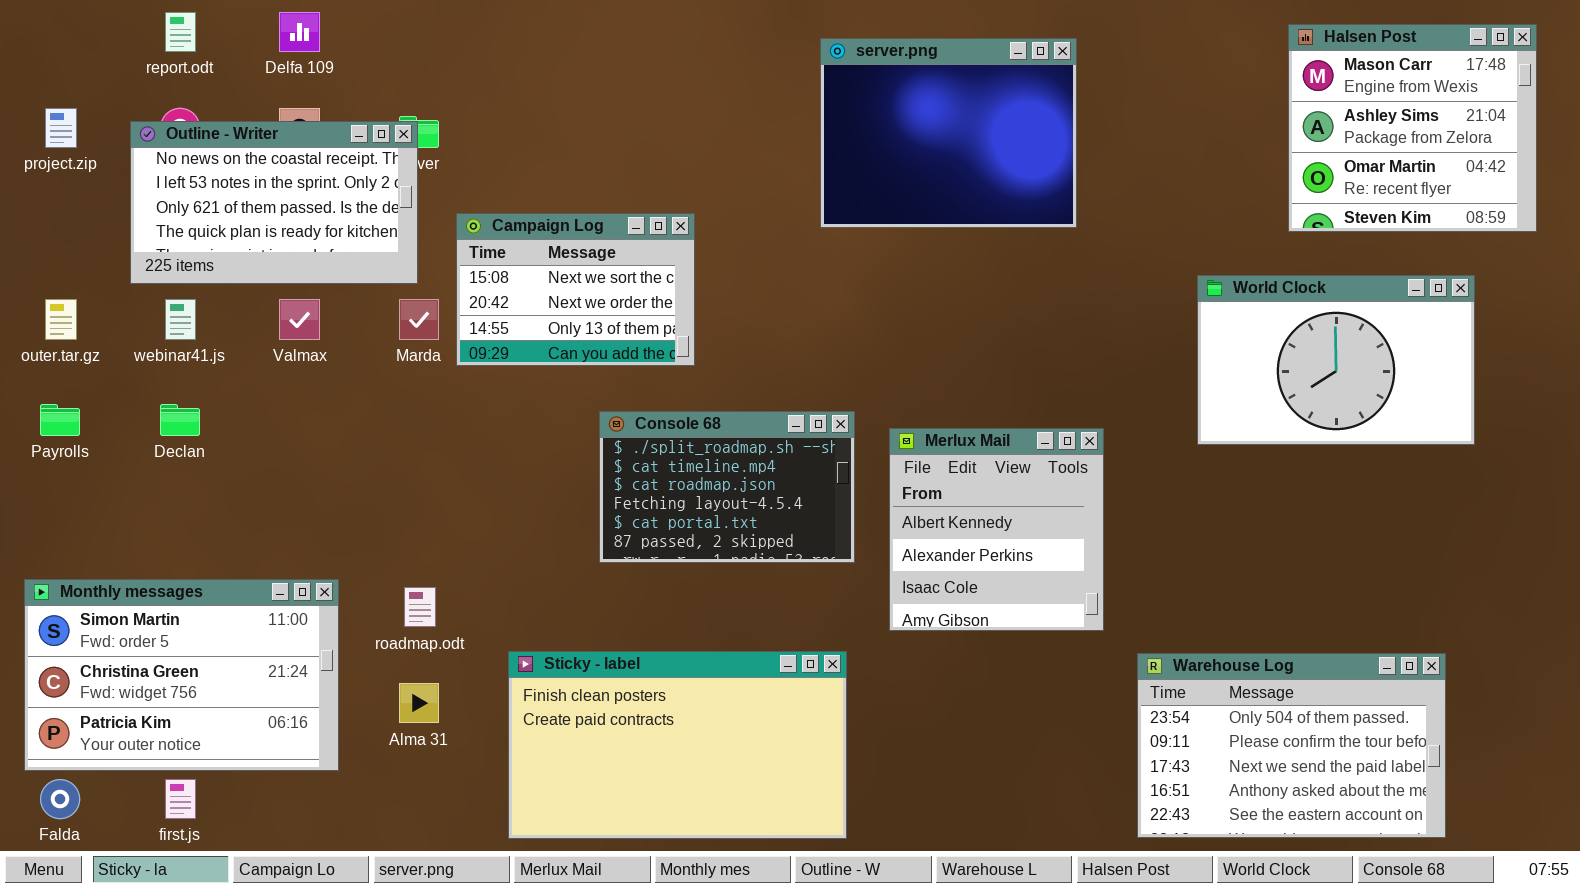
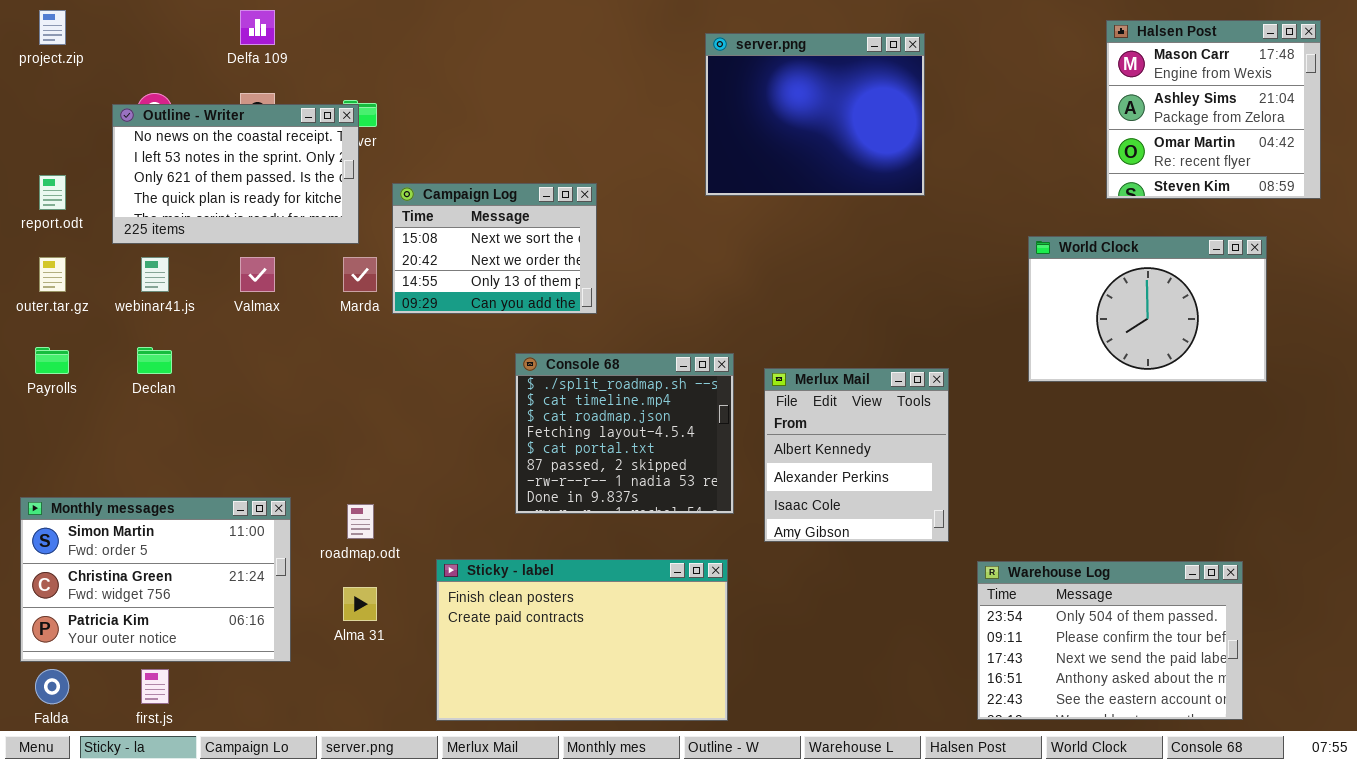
report.odt: [165,12,196,52] -> [39,175,66,210], moved
project.zip: [45,108,77,148] -> [39,10,66,45], moved
Console 68: [599,411,855,563] -> [515,353,734,514], resized

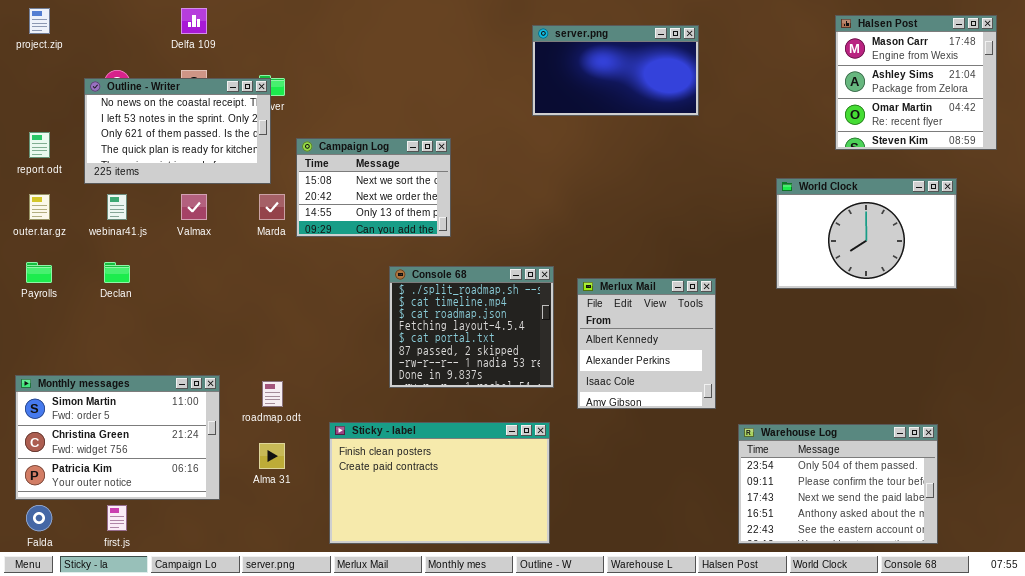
server.png: [705,33,925,196] -> [532,25,699,116], resized

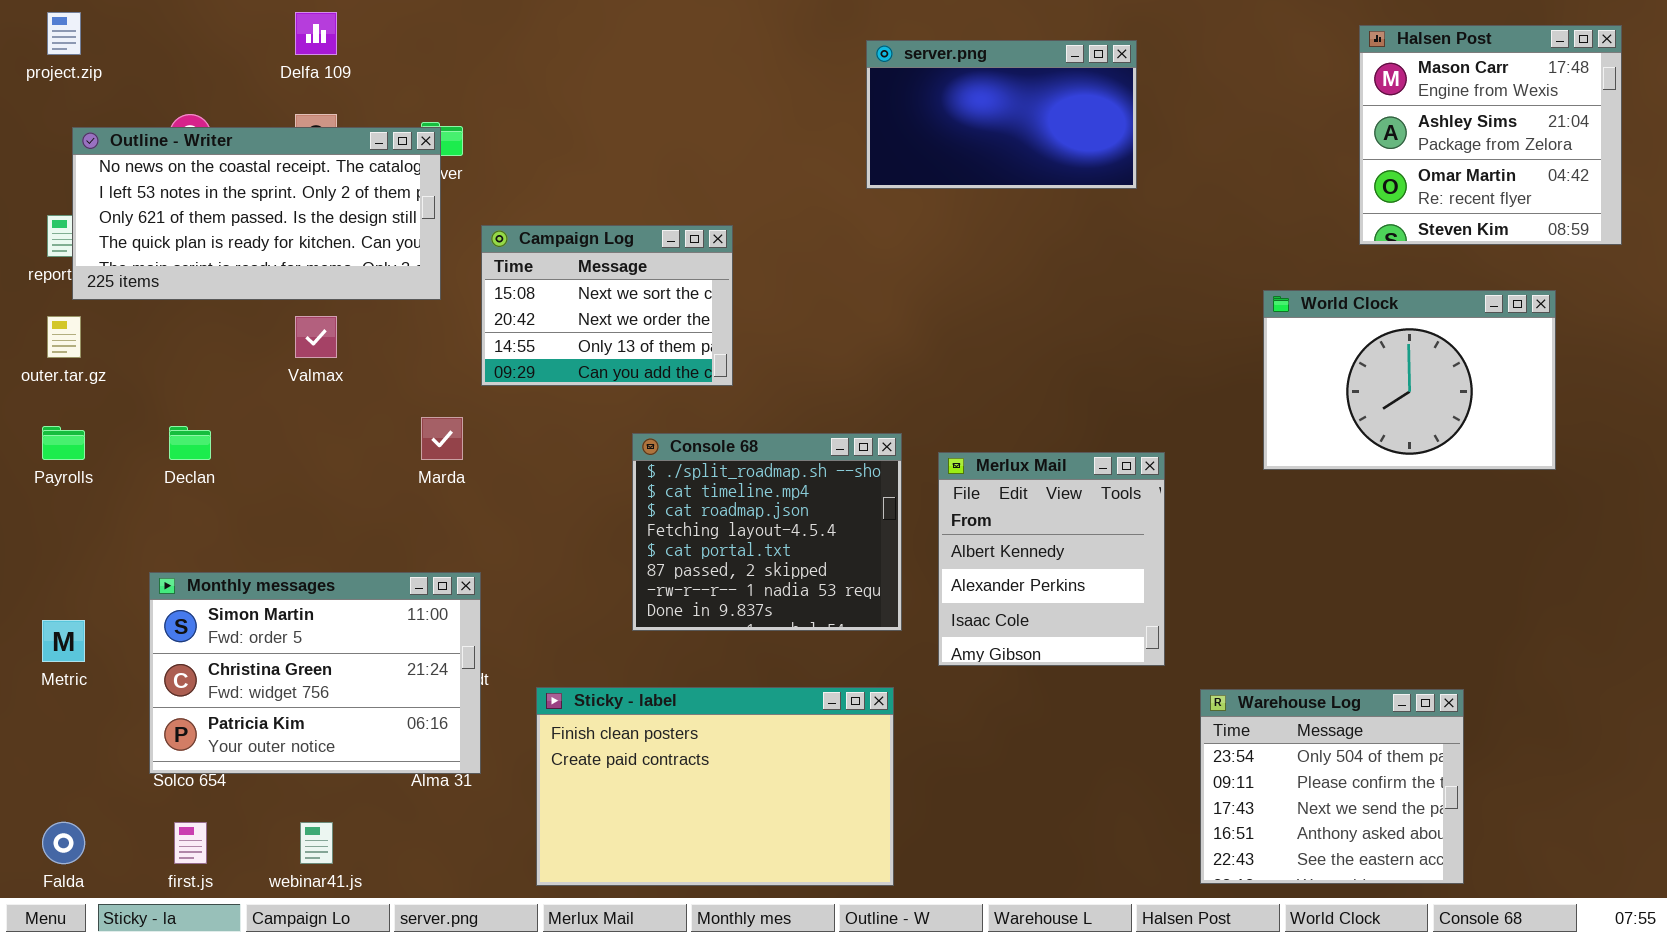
Outline - Writer: [84,78,271,184] -> [72,127,441,300], resized
webinar41.js: [107,194,127,220] -> [300,822,333,864], moved
Marda: [259,194,285,220] -> [421,417,463,460], moved
Monthly messages: [15,375,220,500] -> [149,572,481,774], moved
Warehouse Log: [738,424,938,544] -> [1200,689,1464,884], resized

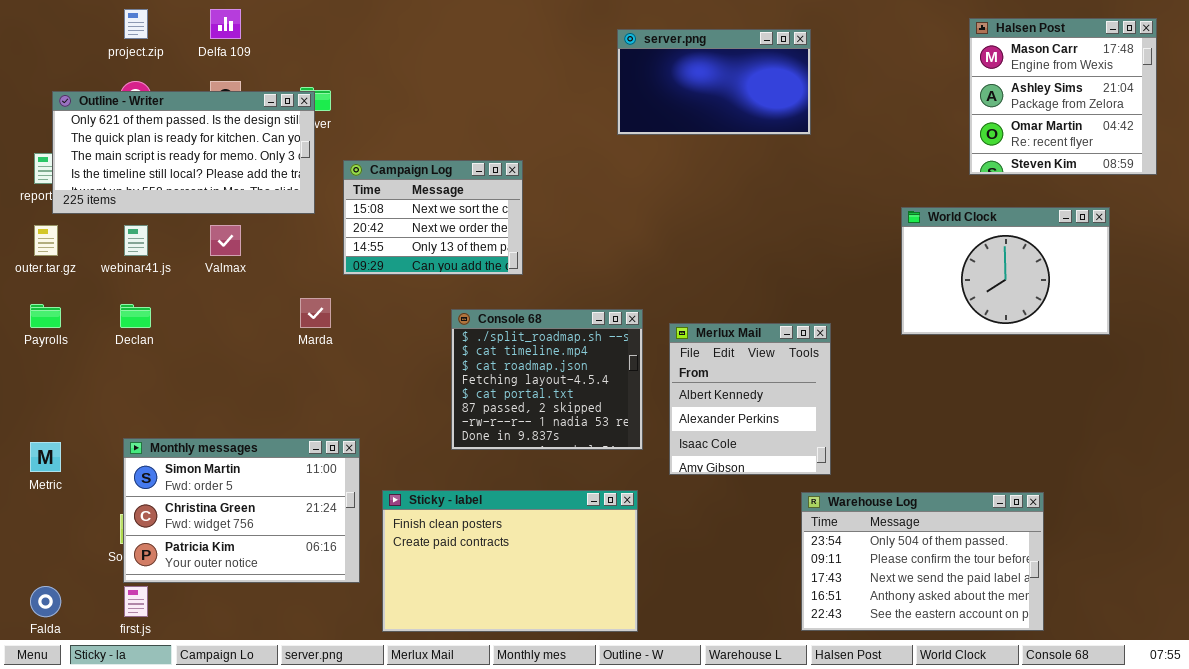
project.zip: [47,12,81,55] -> [124,9,148,39], moved
Outline - Writer: [72,127,441,300] -> [52,91,315,214], scrolled down 2 rows
Monthly messages: [149,572,481,774] -> [123,438,360,583], moved
Warehouse Log: [1200,689,1464,884] -> [801,492,1044,631], resized
webinar41.js: [300,822,333,864] -> [124,225,148,256], moved

